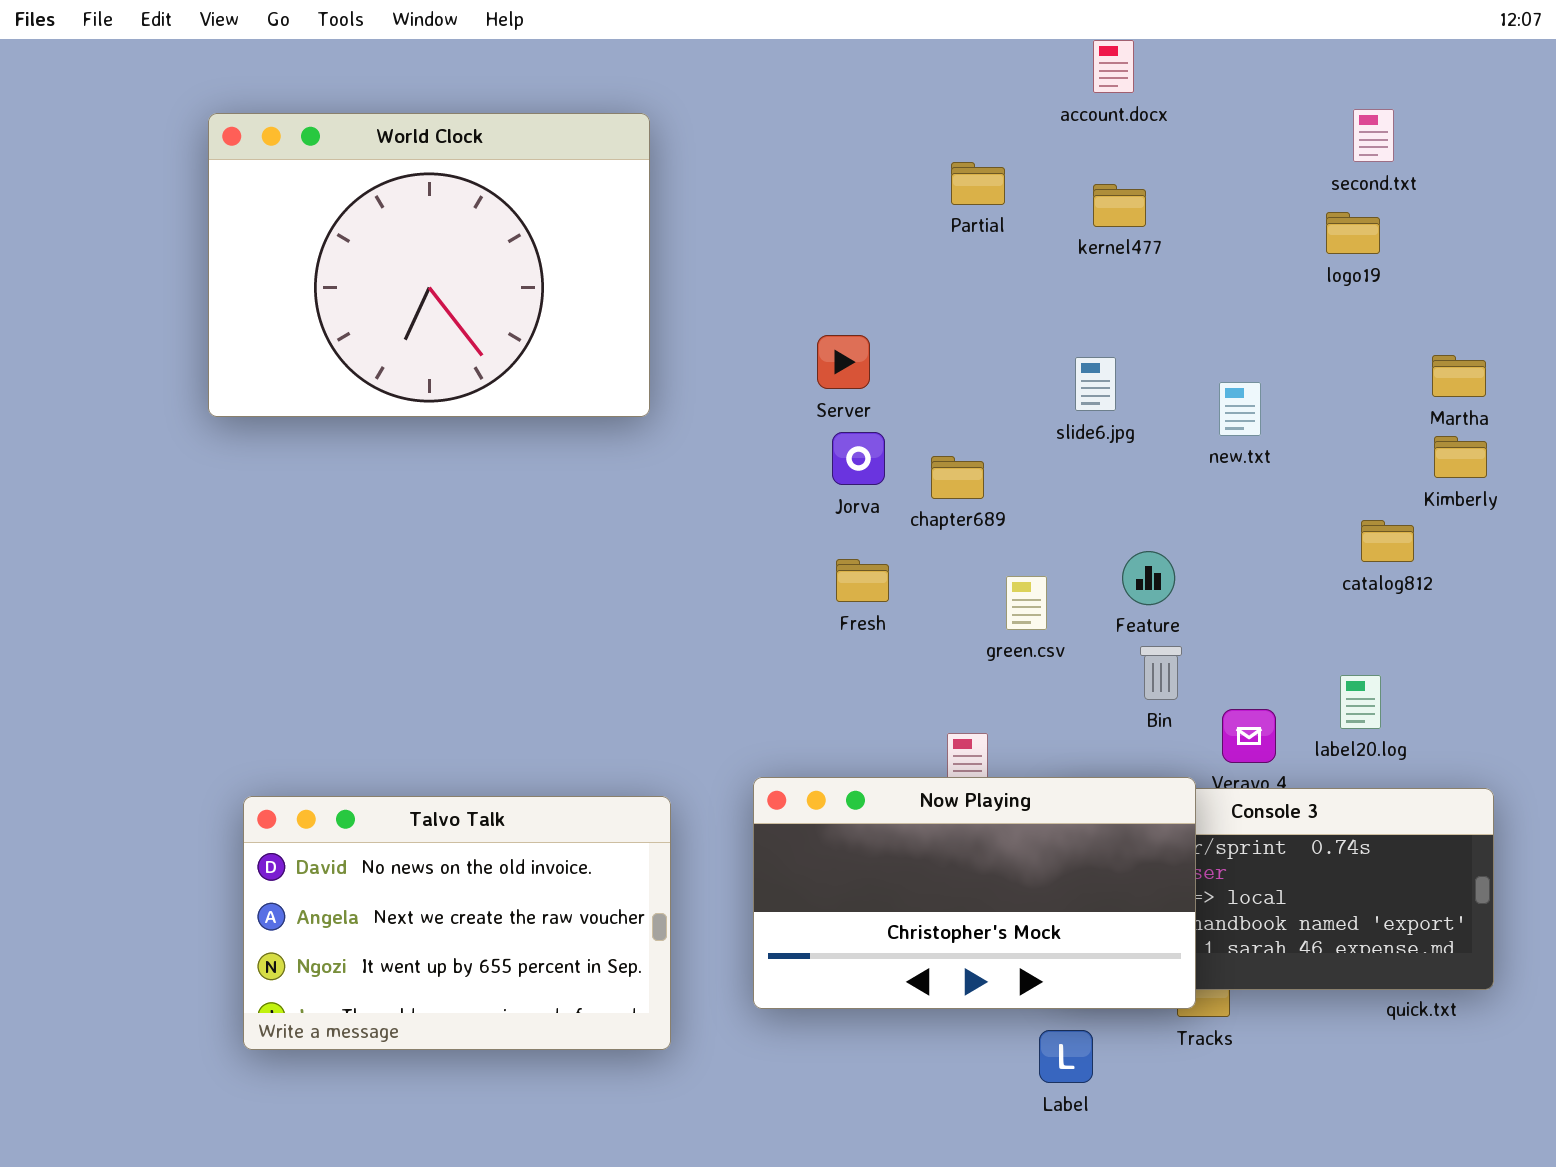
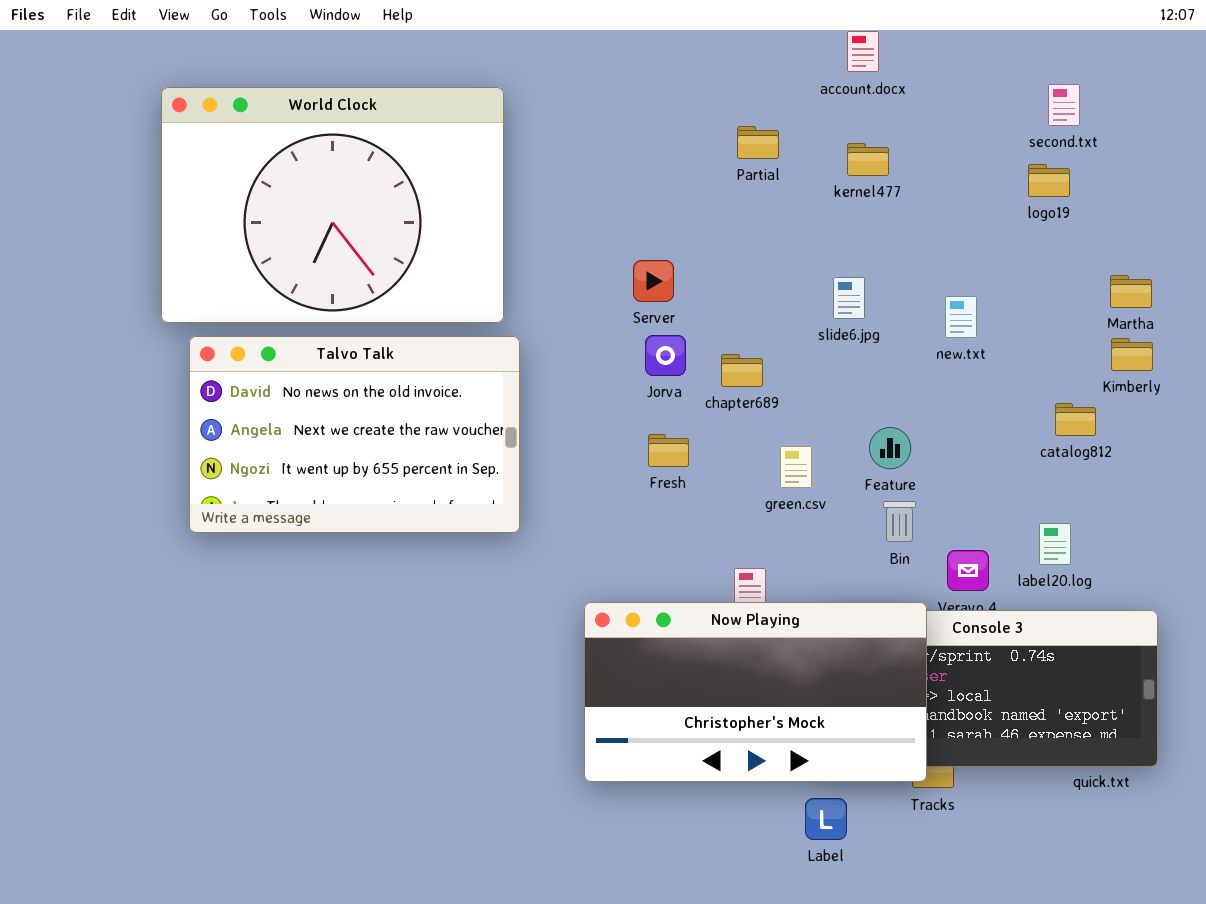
Talvo Talk: [243,796,671,1050] -> [189,336,520,533], moved

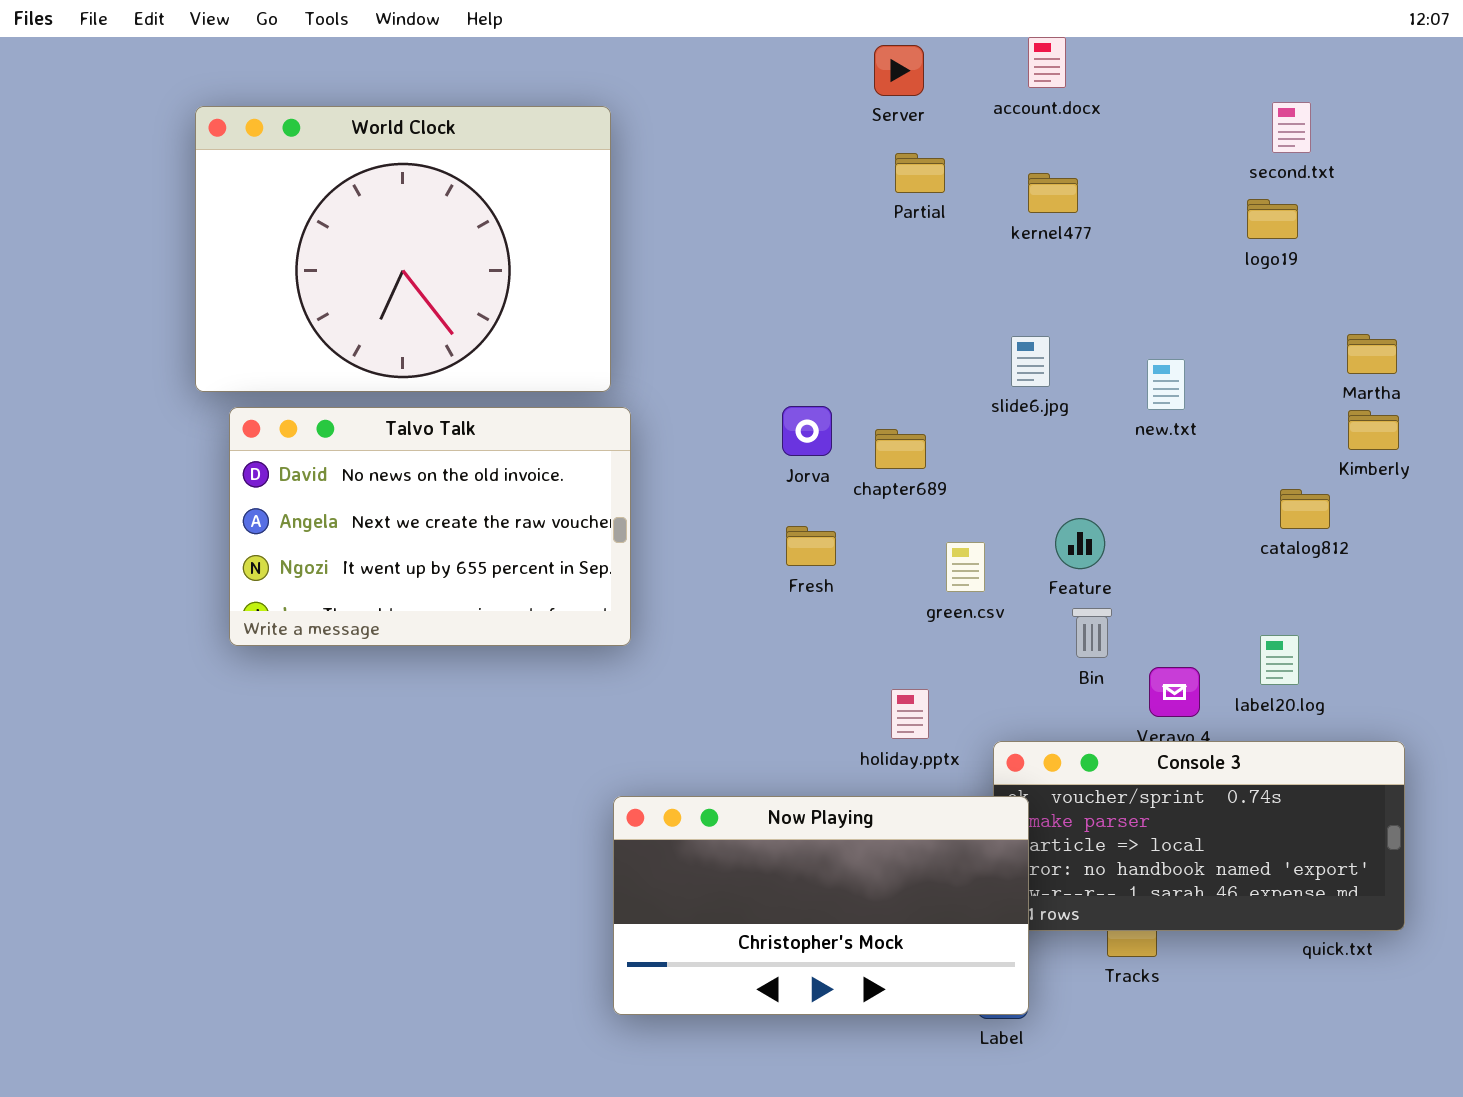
Server: [633,260,674,302] -> [874,45,924,96], moved
Now Playing: [584,602,927,782] -> [613,796,1029,1015], moved

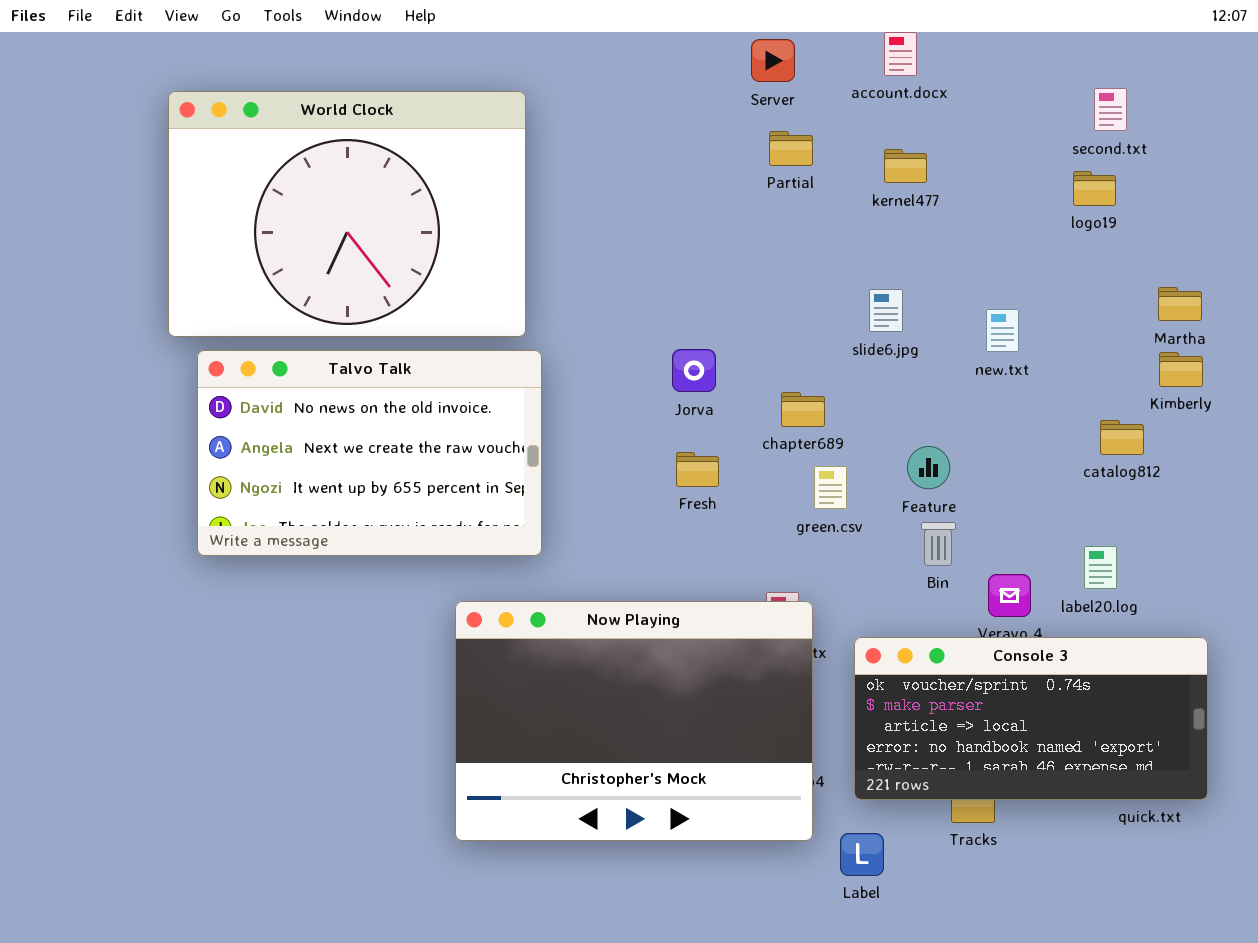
chapter689: [875,429,926,469] -> [781,392,825,427], moved
Now Playing: [613,796,1029,1015] -> [455,601,813,841], moved, resized

